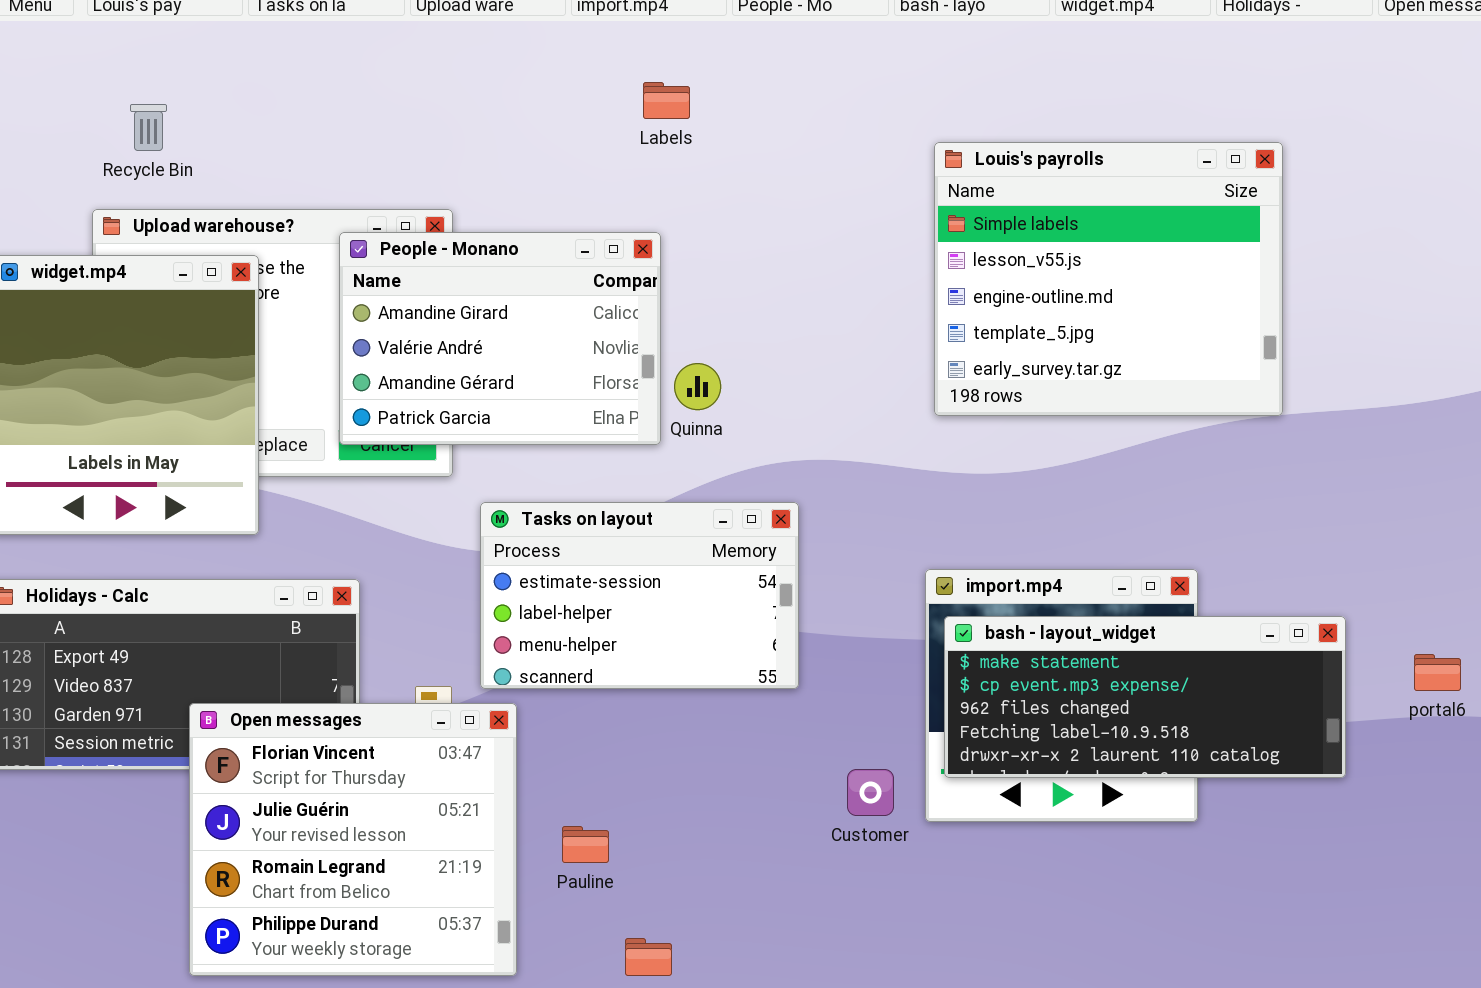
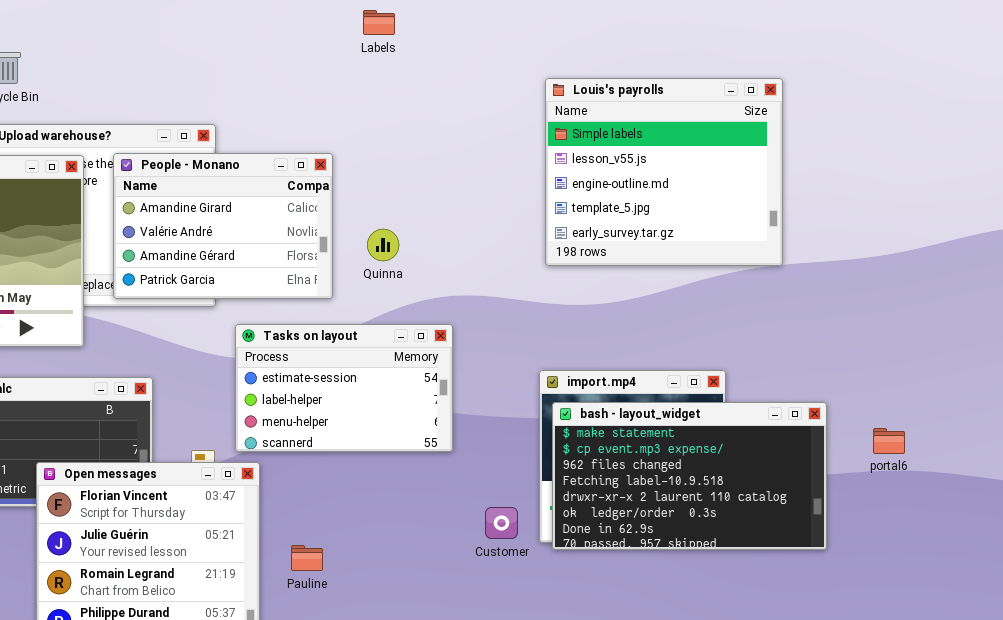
Labels: [643,82,690,119] -> [363,10,395,35], moved
People - Monano: [339,232,661,445] -> [113,153,333,299], moved
bash - layout_widget: [944,616,1346,778] -> [552,402,827,550], resized

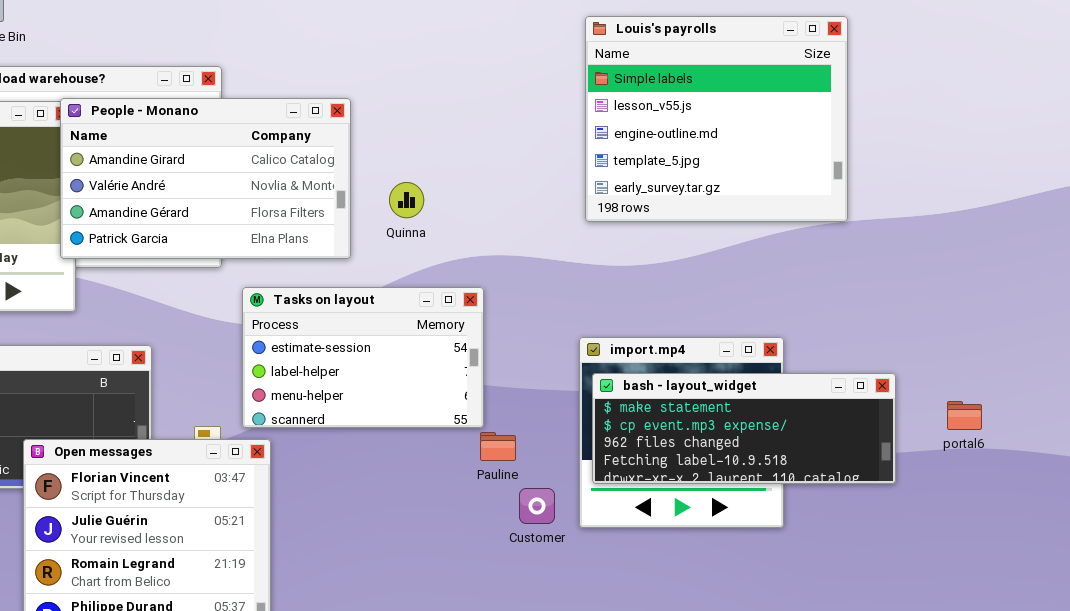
People - Monano: [113,153,333,299] -> [60,98,351,259], resized
bash - layout_widget: [552,402,827,550] -> [592,373,896,484], resized
Pauline: [291,545,323,571] -> [480,432,516,461], moved

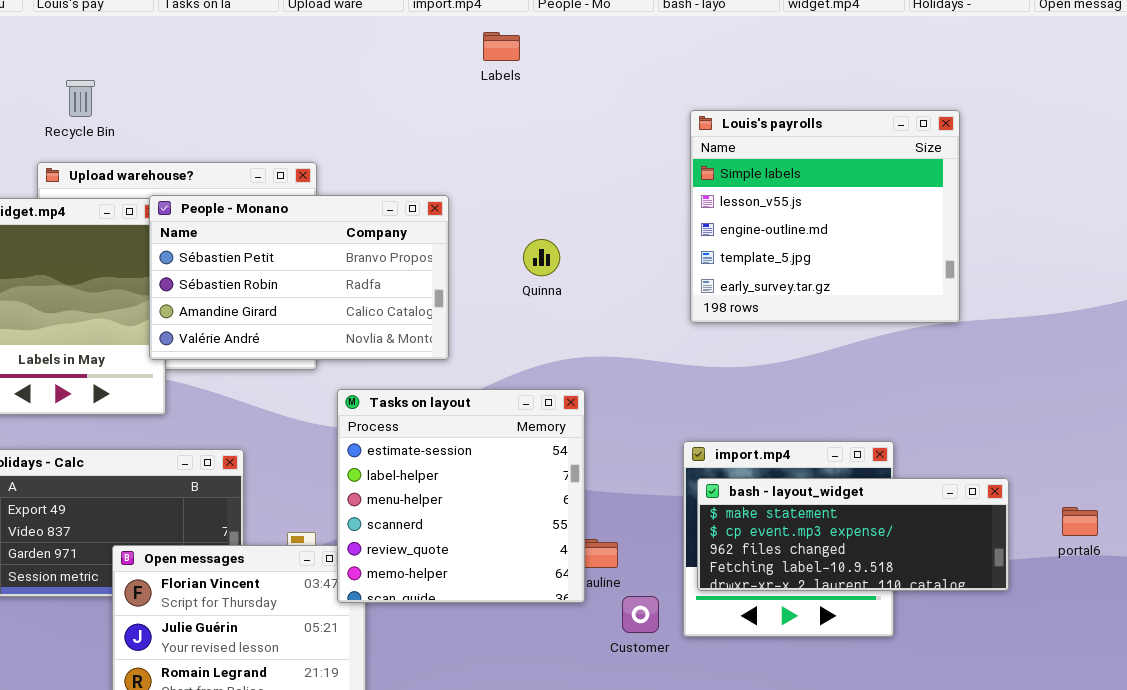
People - Monano: [60,98,351,259] -> [149,195,449,360], scrolled up 2 rows
Quinna: [389,182,424,218] -> [523,239,560,276], moved
Tasks on layout: [242,287,484,428] -> [337,389,585,603], resized

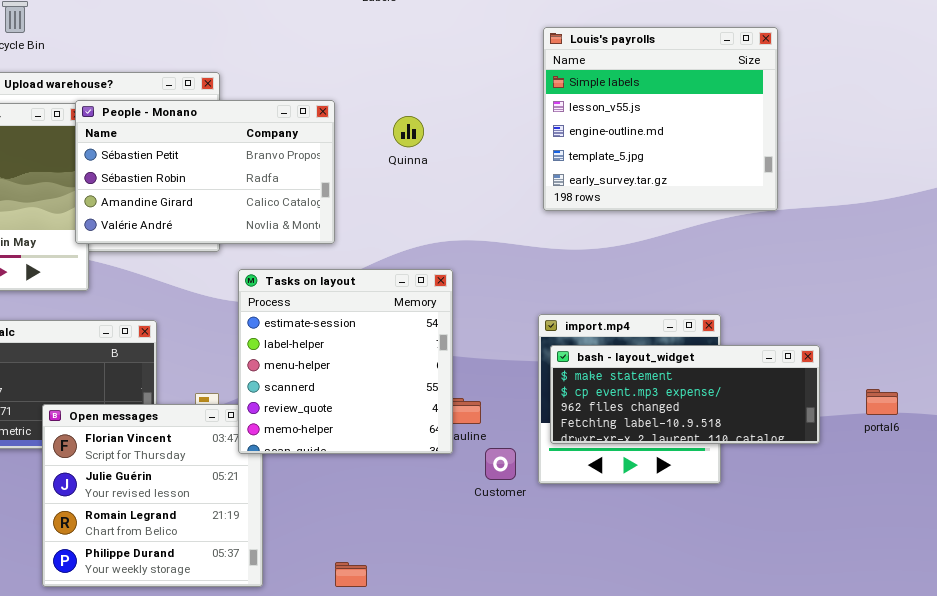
Quinna: [523,239,560,276] -> [393,116,424,147], moved
portal6: [1062,507,1098,536] -> [866,389,898,415], moved

